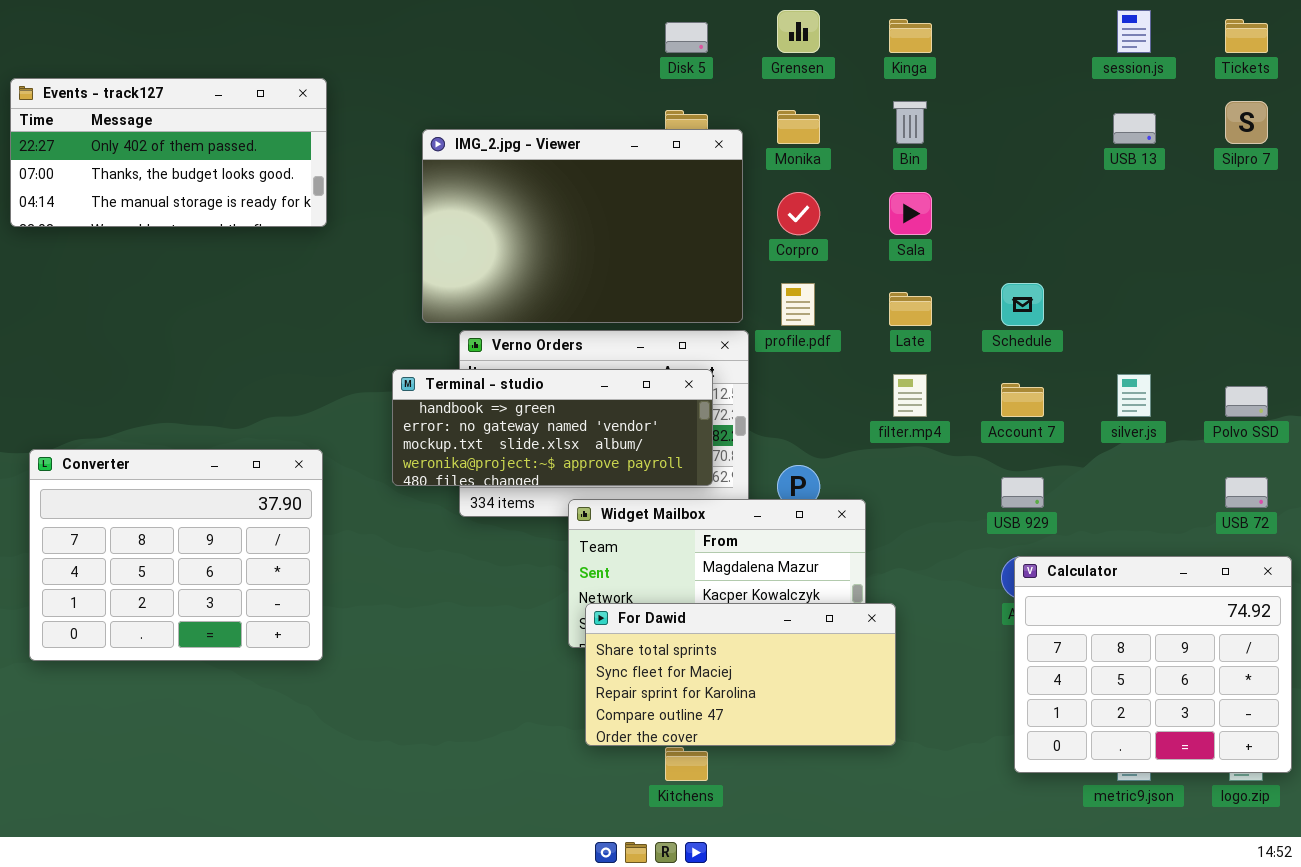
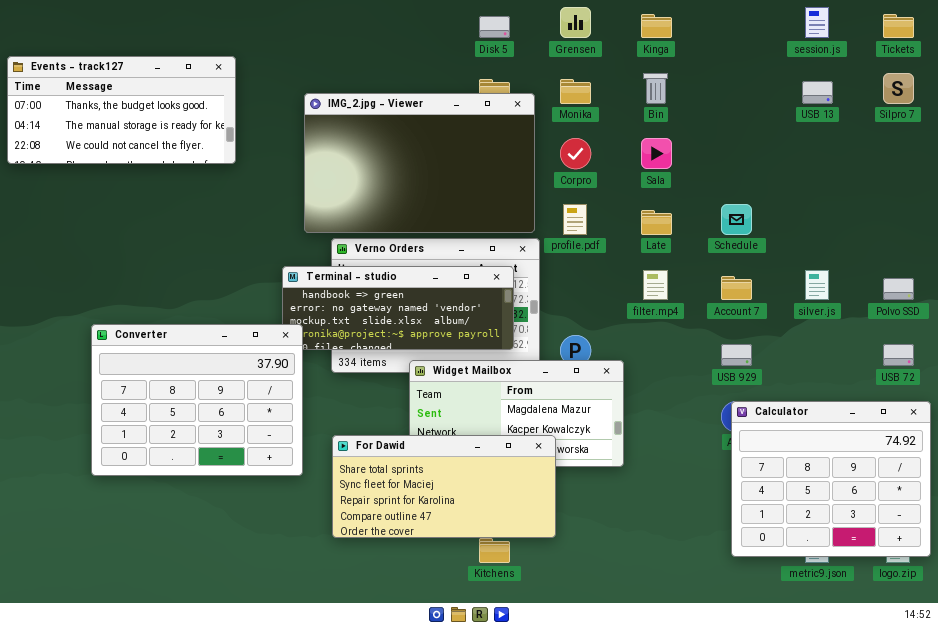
Events - track127: [10,78,327,227] -> [7,56,236,164], scrolled down 1 row
Converter: [29,449,323,661] -> [91,324,303,476], moved
For Dawid: [585,603,896,746] -> [332,435,556,538], moved

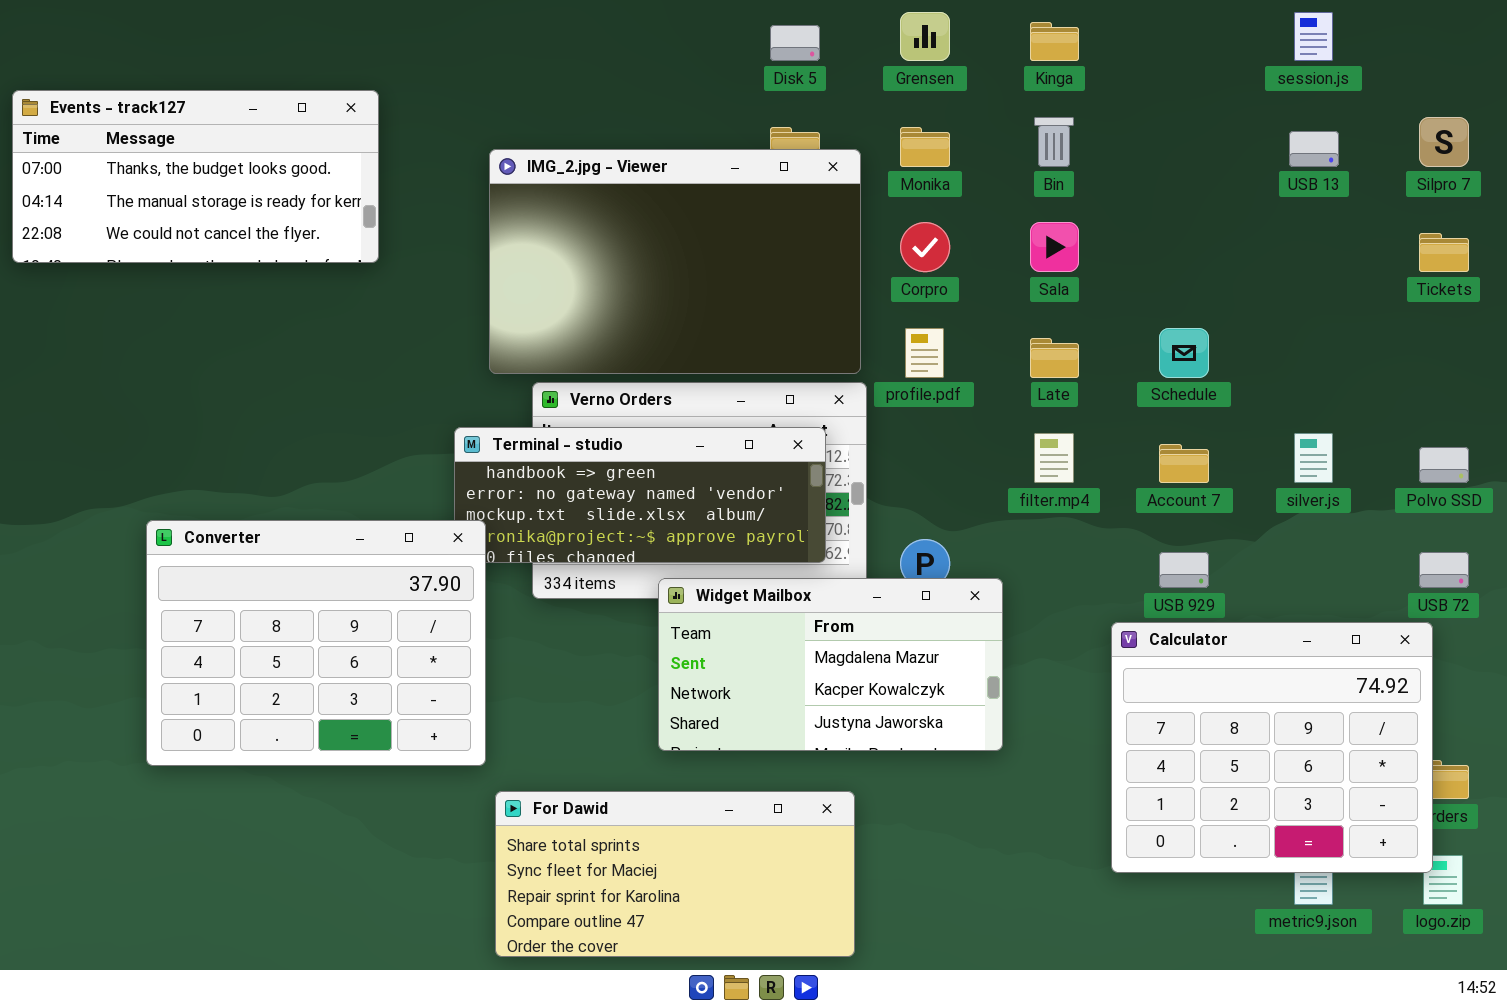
Tickets: [883,14,914,38] -> [1419,233,1469,272], moved
Calculator: [731,401,931,557] -> [1111,622,1433,873], moved
For Dawid: [332,435,556,538] -> [495,791,855,957], moved

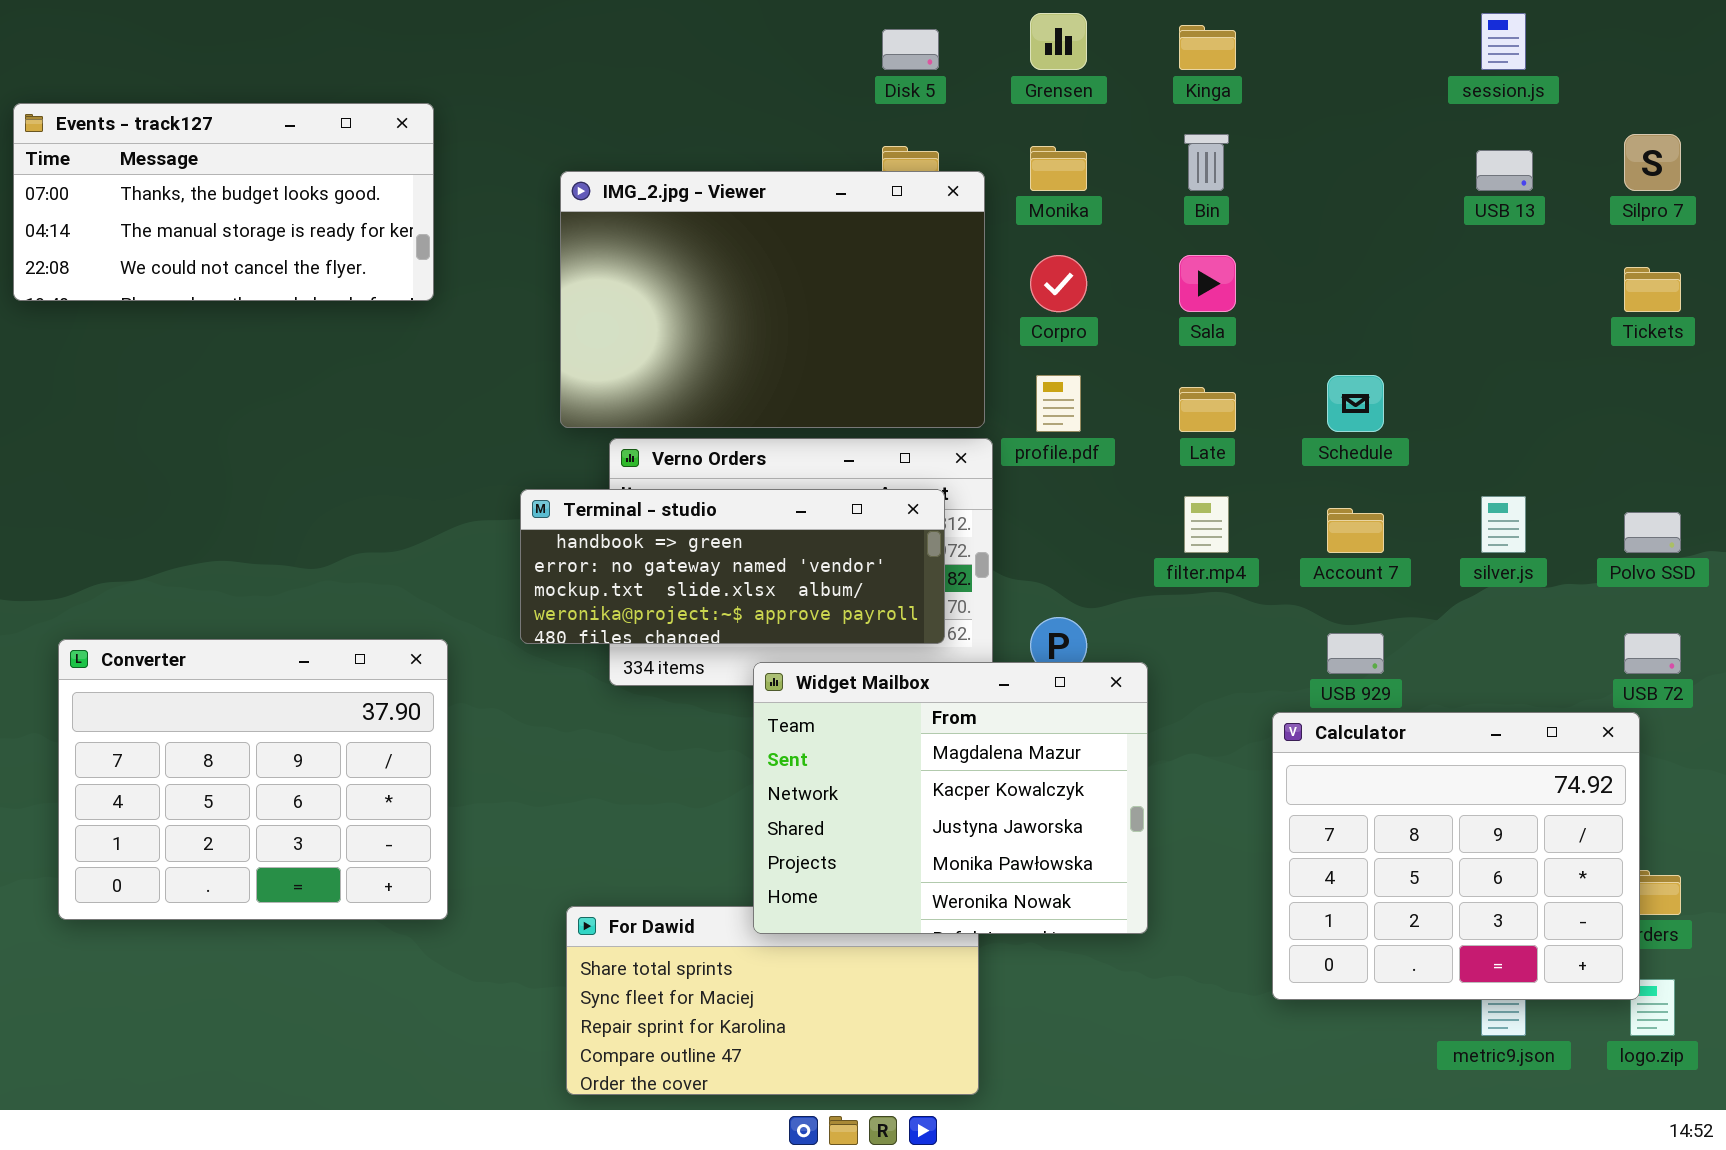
Converter: [146,520,486,766] -> [58,639,448,920], moved
Widget Mailbox: [658,578,1003,751] -> [753,662,1148,934], resized

